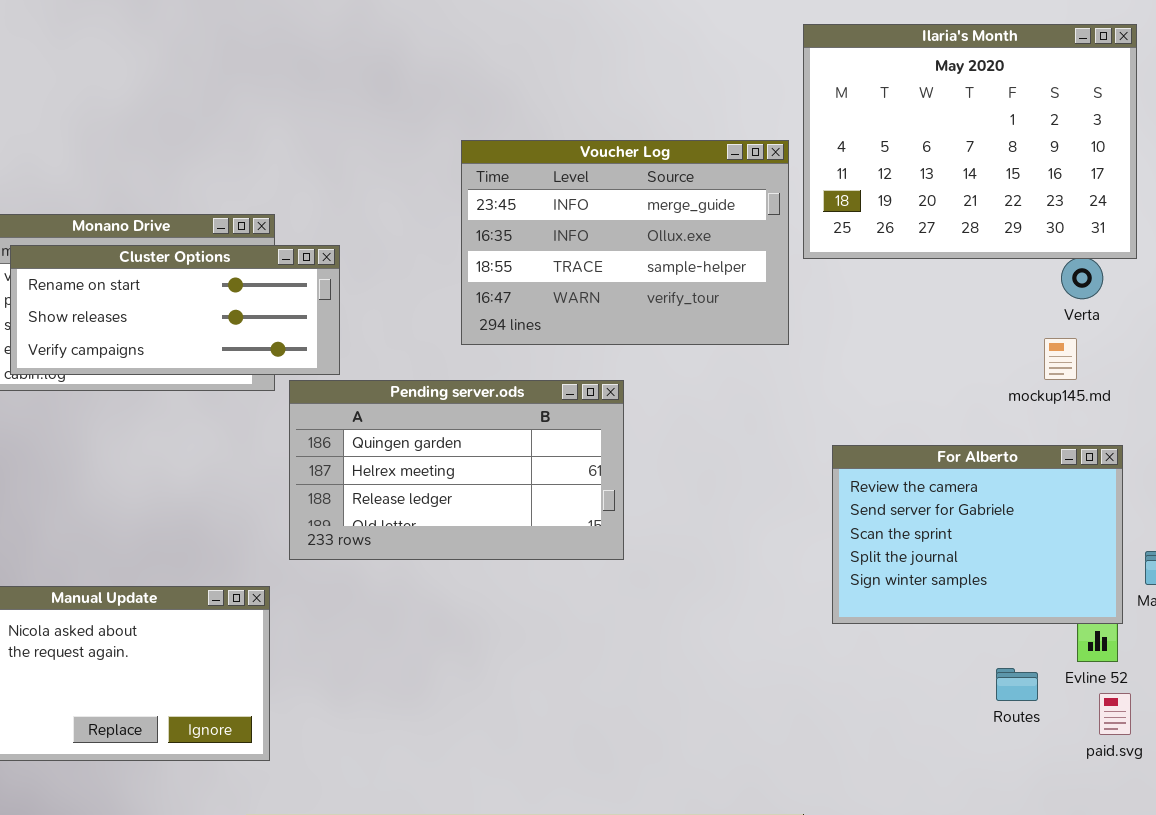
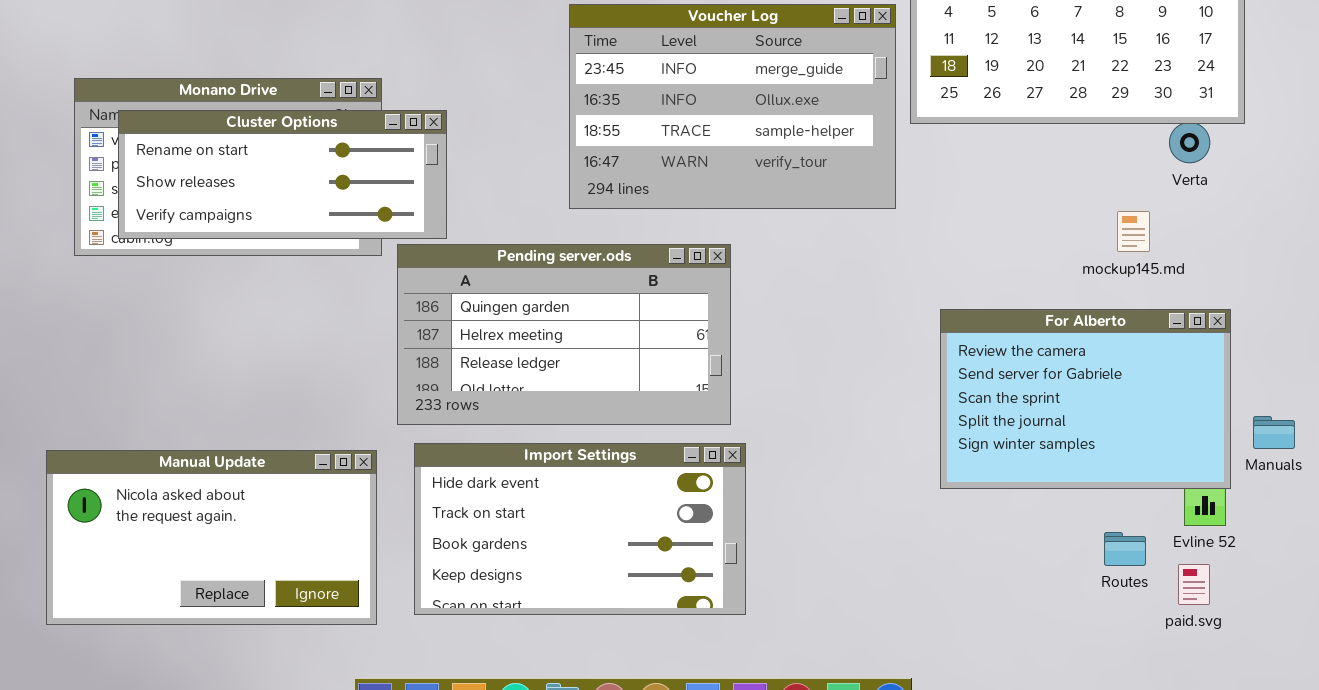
mockup145.md: [1044,338,1077,380] -> [1117,211,1150,252], moved
Import Settings: none -> [414,443,746,615], opened
paid.svg: [1099,693,1131,735] -> [1178,564,1210,605], moved

